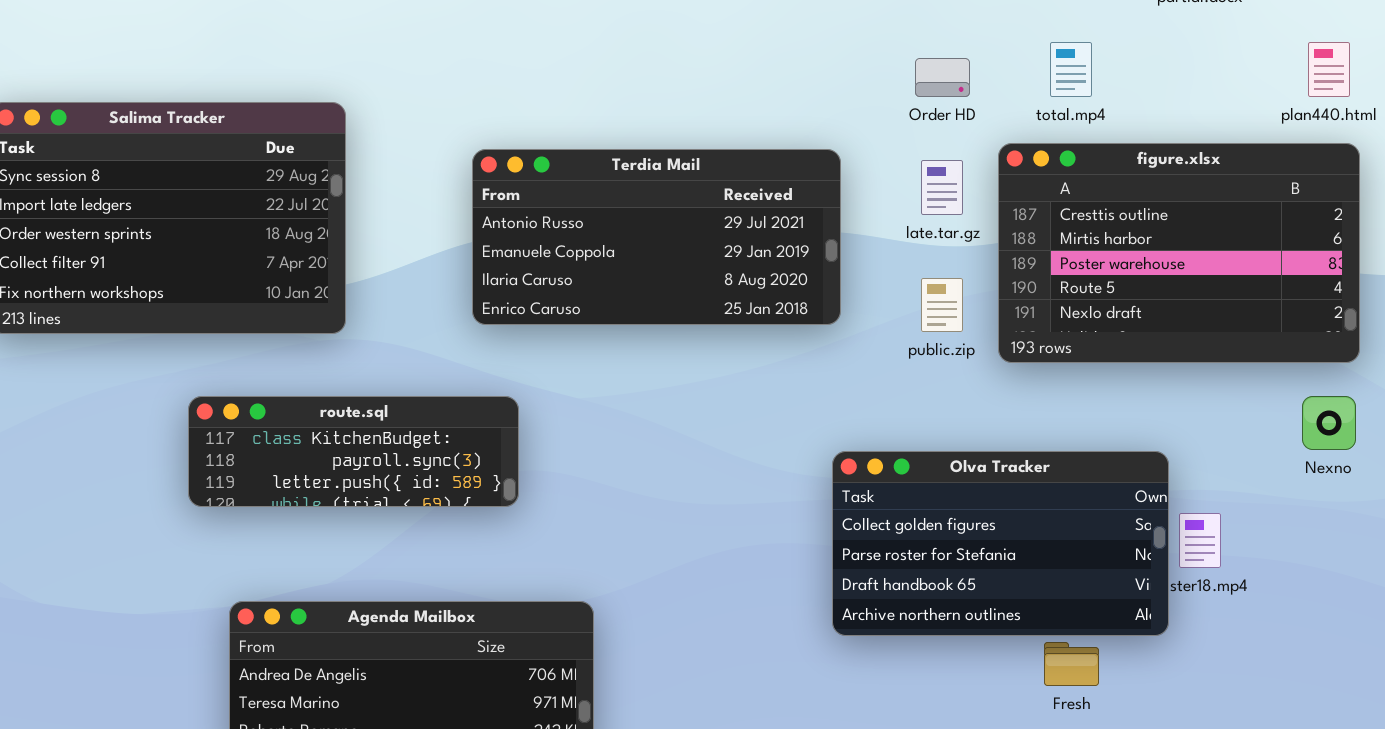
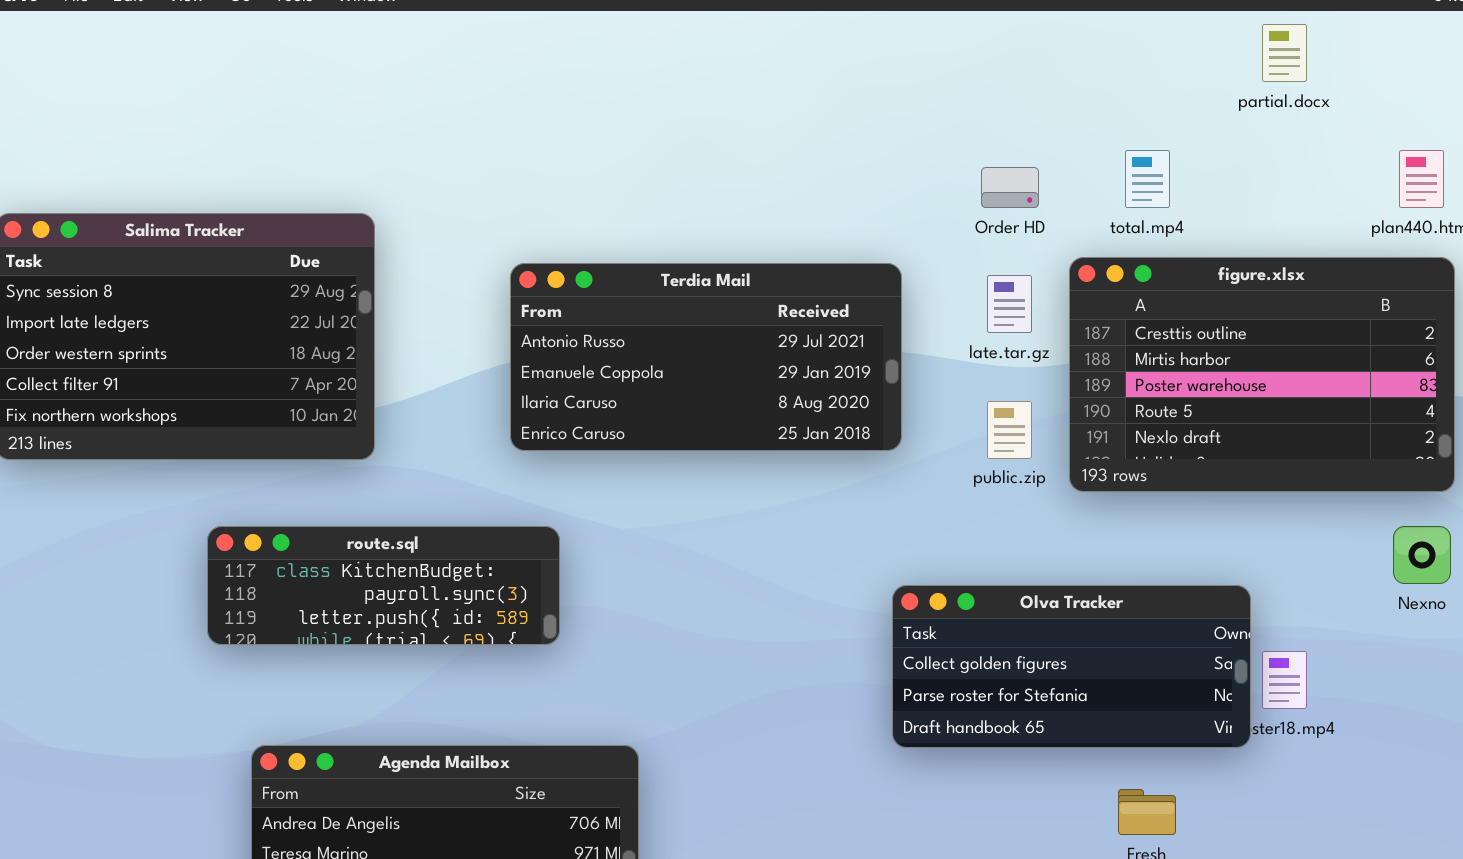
Olva Tracker: [832,451,1169,636] -> [892,585,1251,748], resized

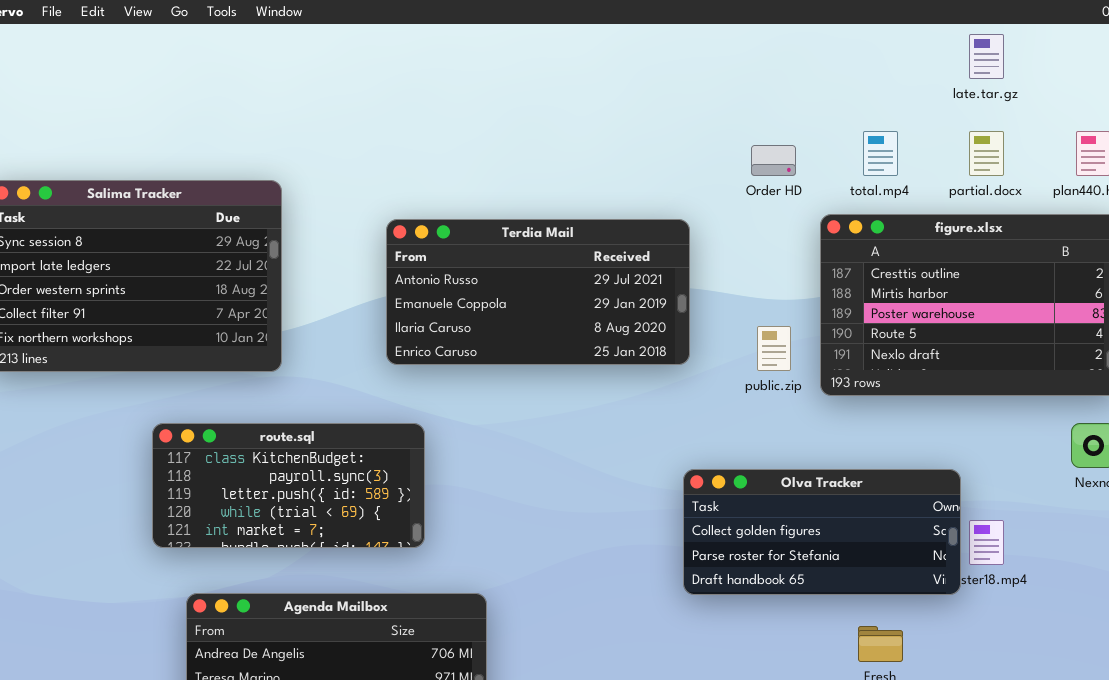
partial.docx: [1262,24,1307,82] -> [969,131,1004,176], moved
late.tar.gz: [987,275,1032,333] -> [969,34,1004,79], moved
route.sql: [207,526,560,645] -> [152,423,425,548], resized

